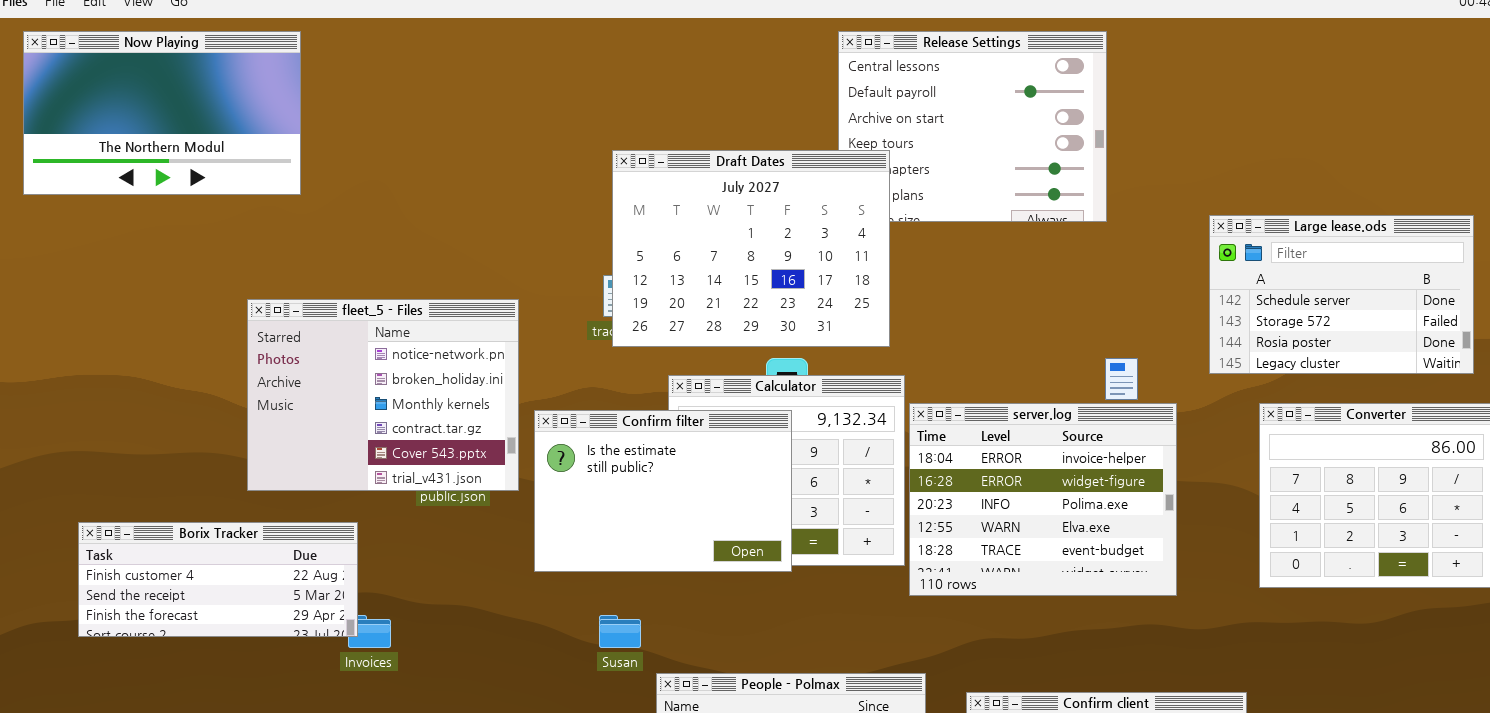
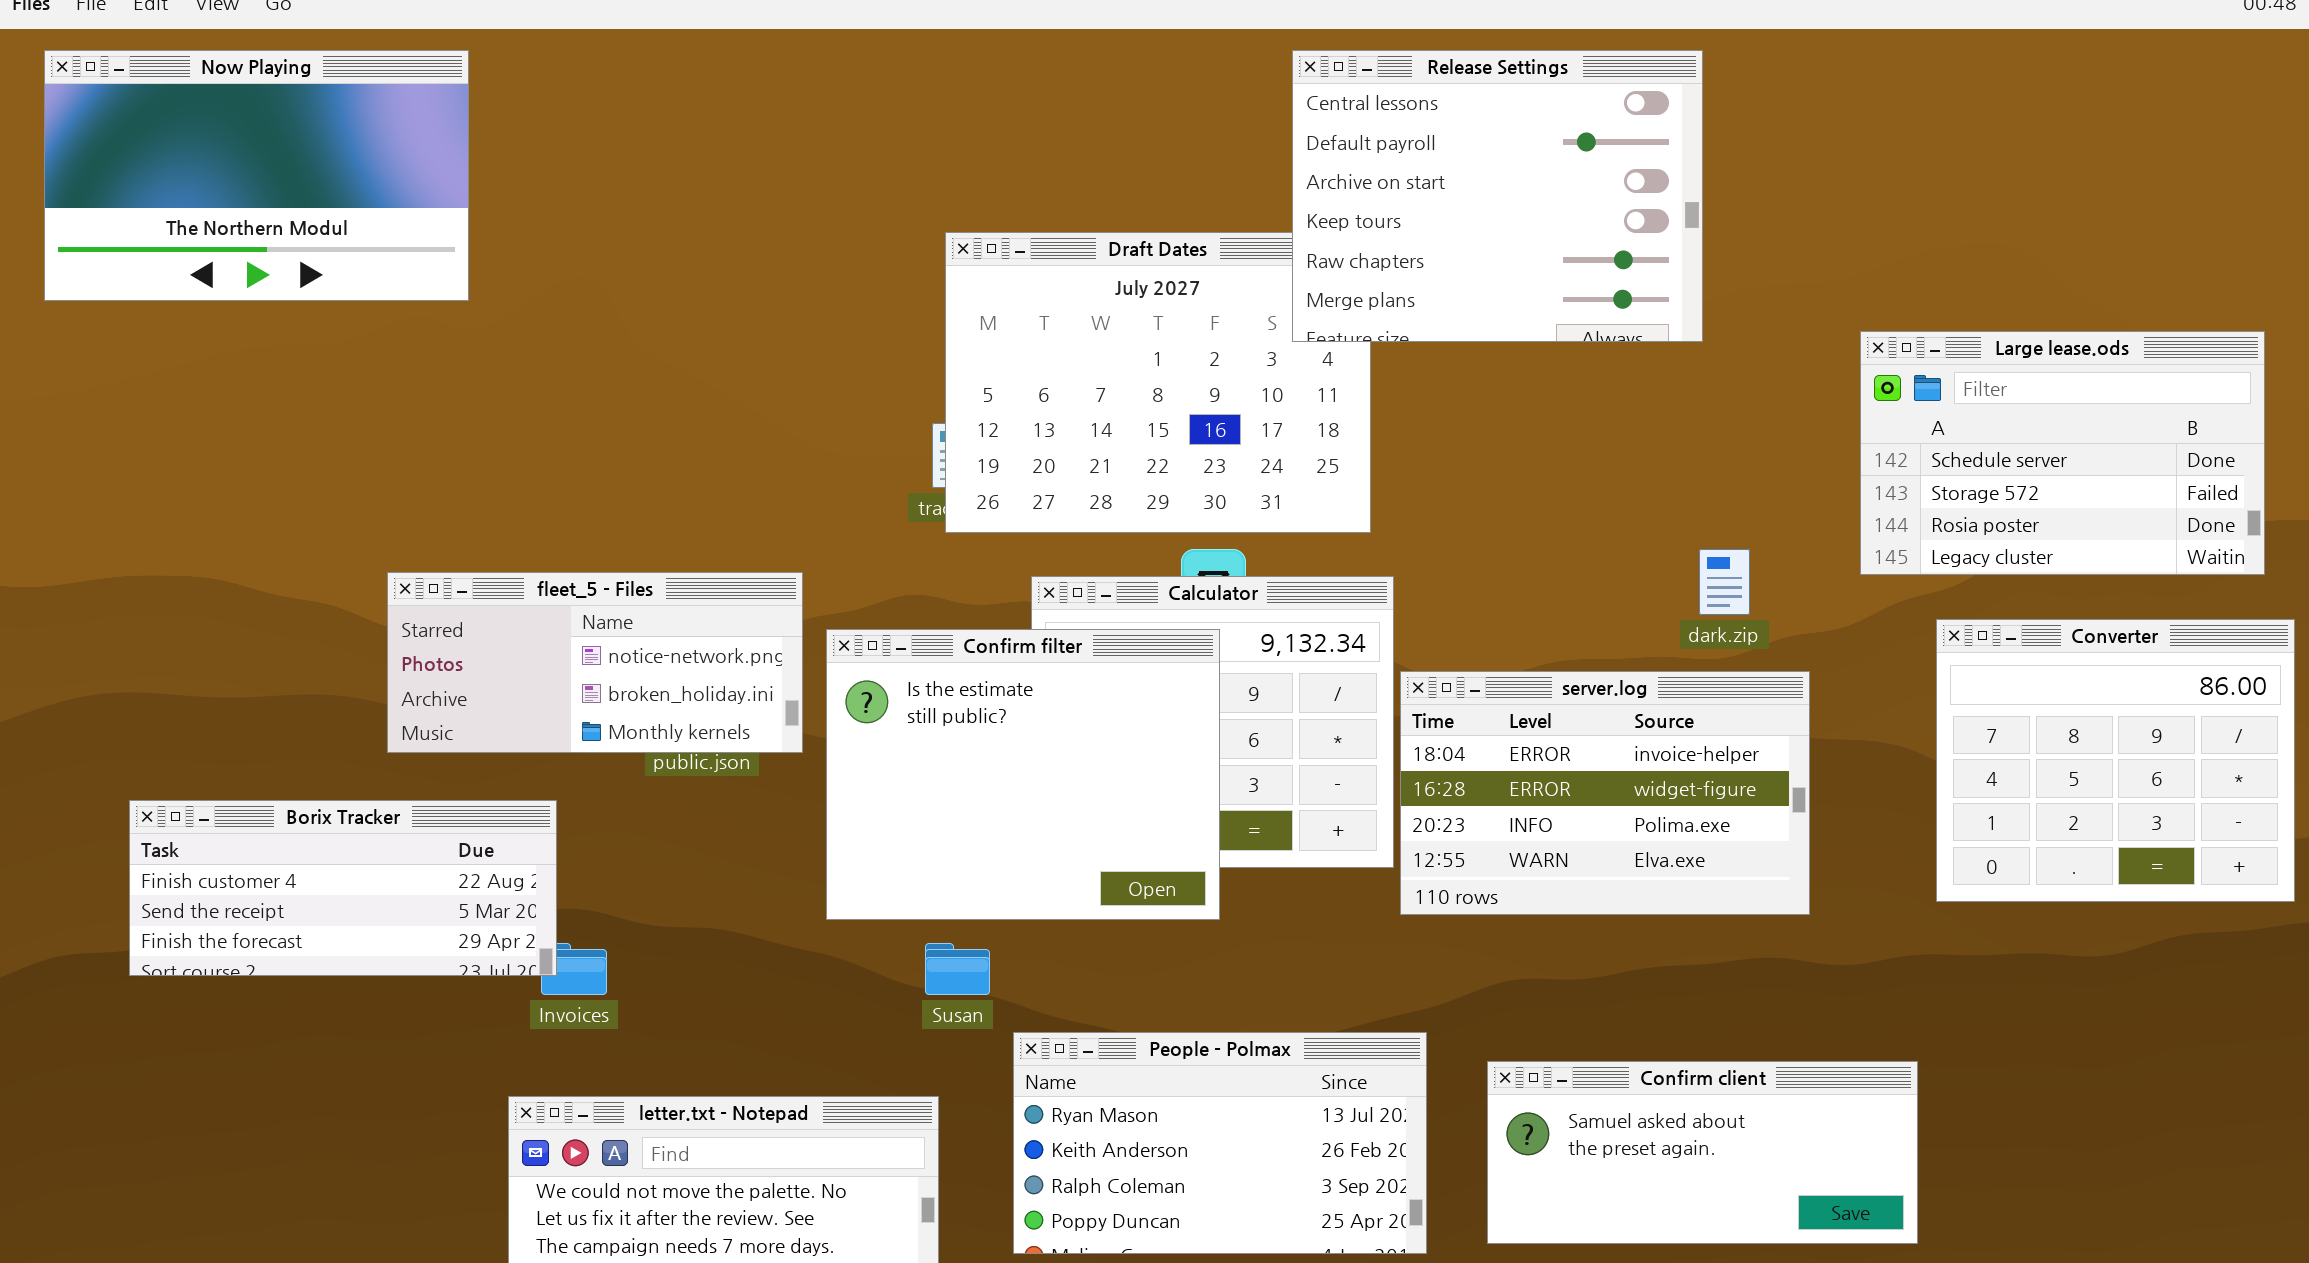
Release Settings: [838,31,1107,222] -> [1292,50,1703,342], raised
fleet_5 - Files: [247,299,519,491] -> [387,572,803,753], resized
server.log: [909,403,1177,596] -> [1400,671,1810,915], resized
Confirm filter: [534,410,792,572] -> [826,629,1220,920], resized

